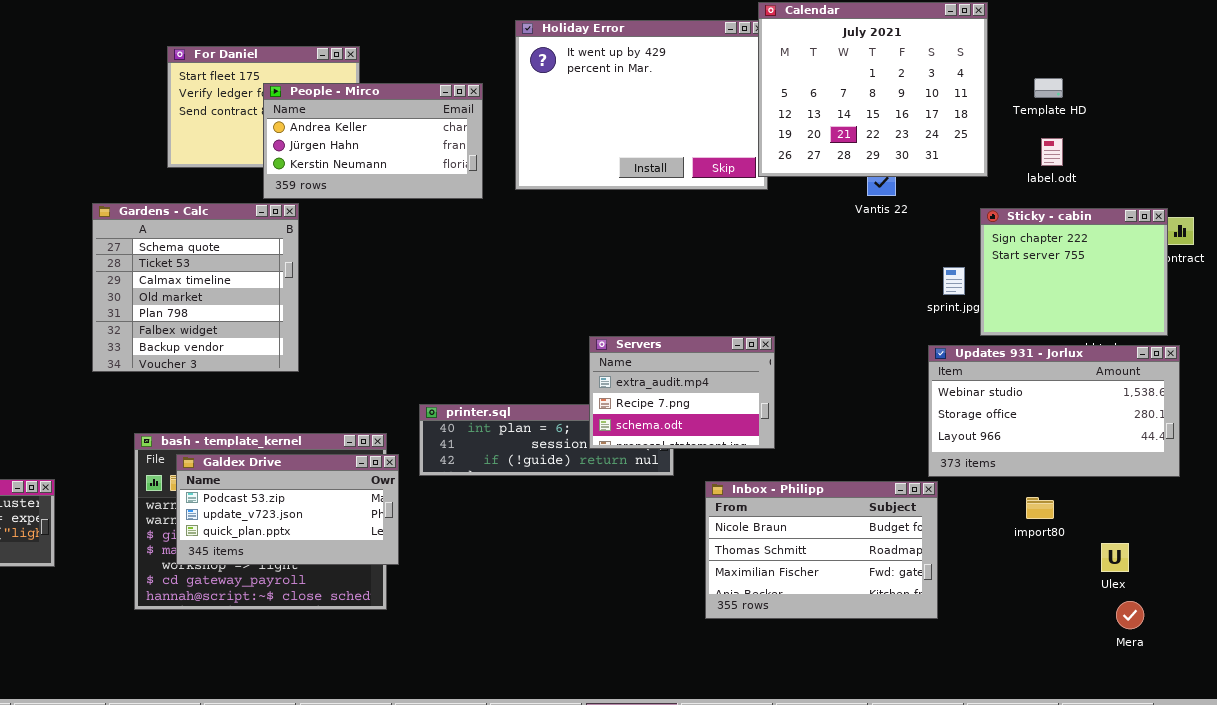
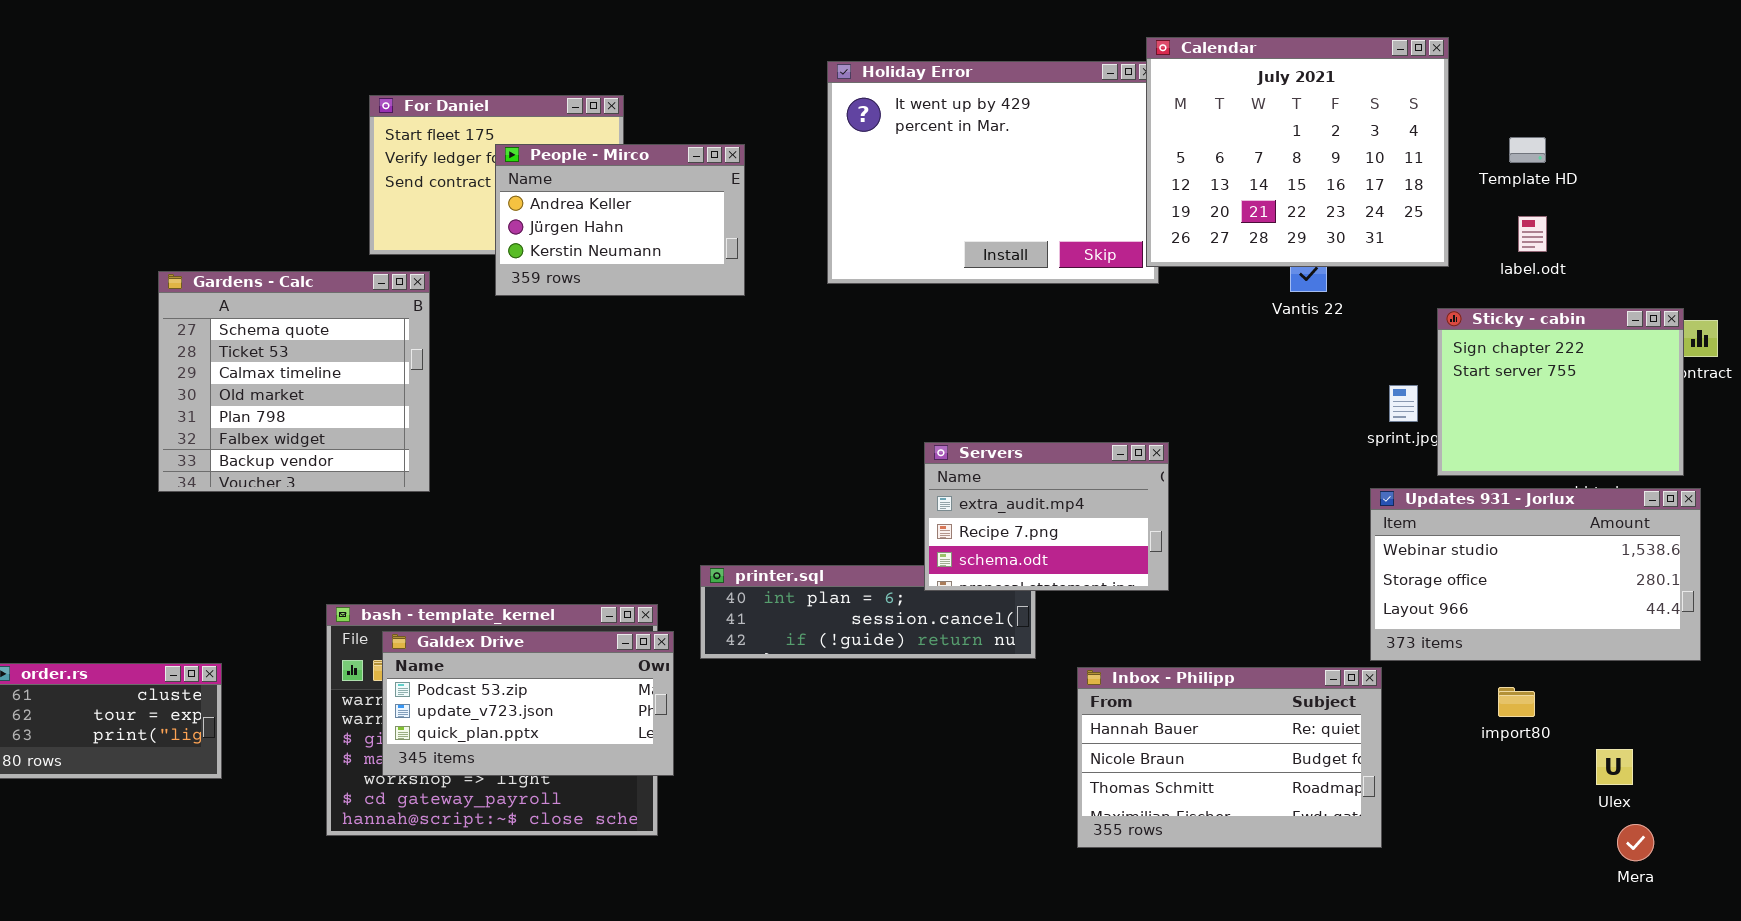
People - Mirco: [263,83,483,199] -> [495,144,745,296], resized
Gardens - Calc: [92,203,299,372] -> [158,271,430,492], moved
Servers: [589,336,775,449] -> [924,442,1169,591], moved
Inbox - Philipp: [705,481,938,619] -> [1077,667,1382,848], scrolled up 1 row

